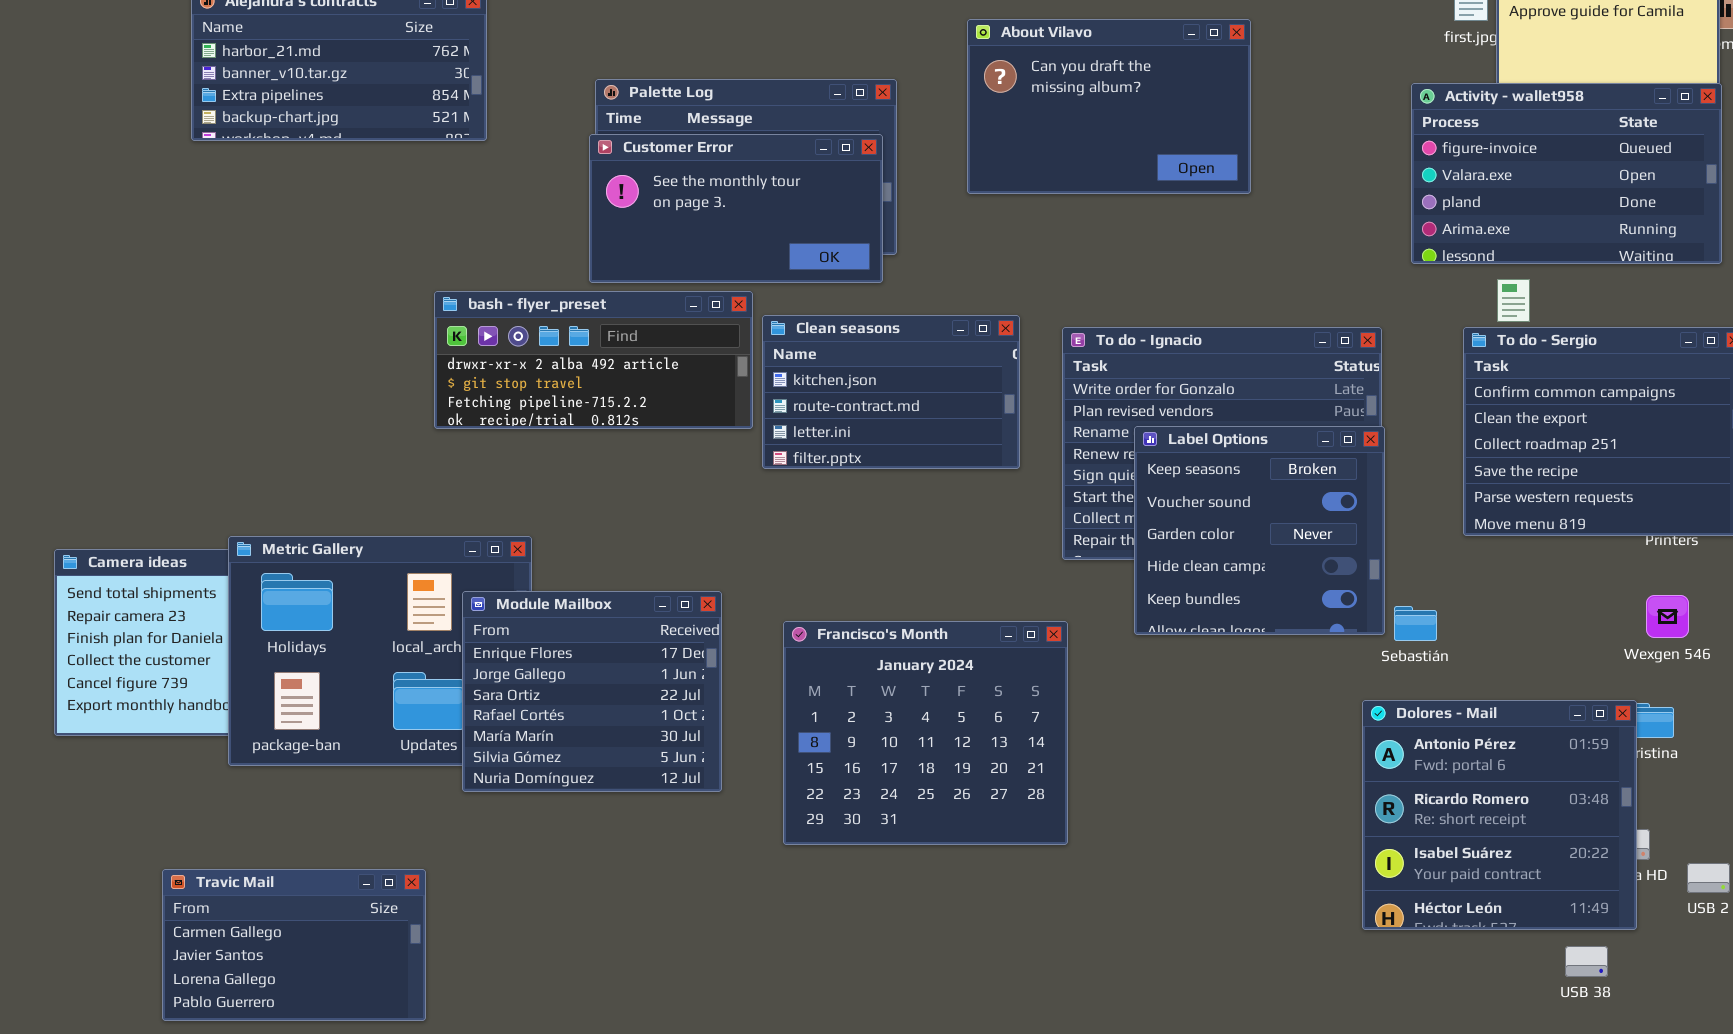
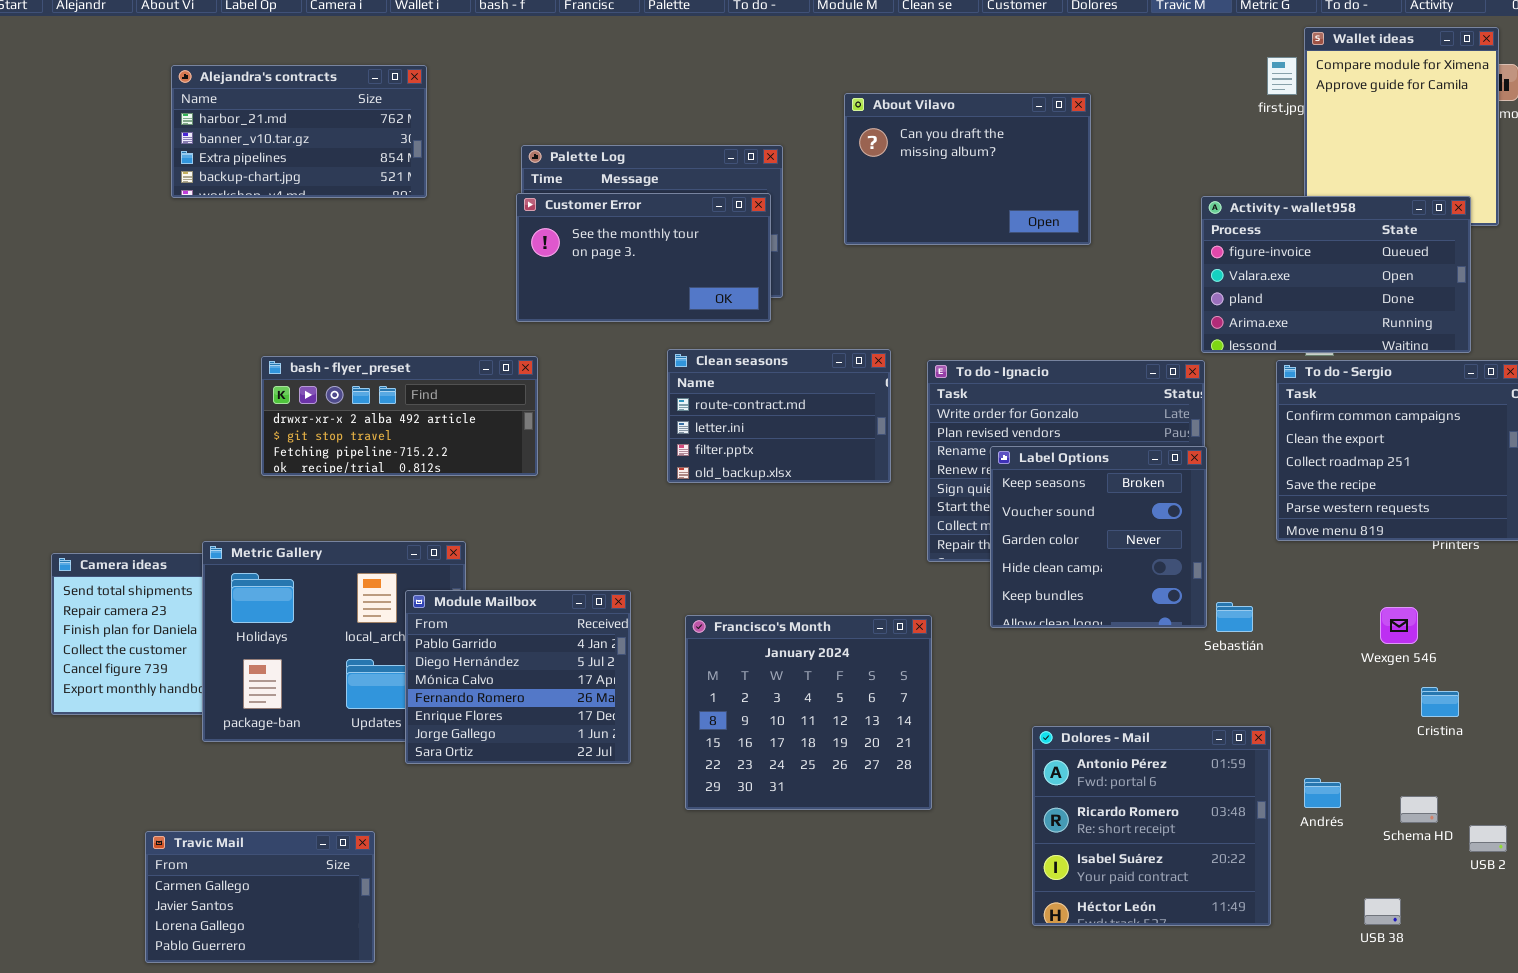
Activity - wallet958: [1411,83,1722,264] -> [1201,196,1471,353], moved
bash - flyer_preset: [434,291,753,429] -> [261,356,538,476], moved
Clean seasons: [762,315,1020,469] -> [667,349,891,483], scrolled down 1 row
Module Mailbox: [462,591,722,792] -> [405,590,631,764], scrolled up 4 rows
Wexgen 546: [1646,595,1689,638] -> [1380,607,1418,644], moved
Dolores - Mail: [1362,700,1637,930] -> [1032,726,1271,926], moved

